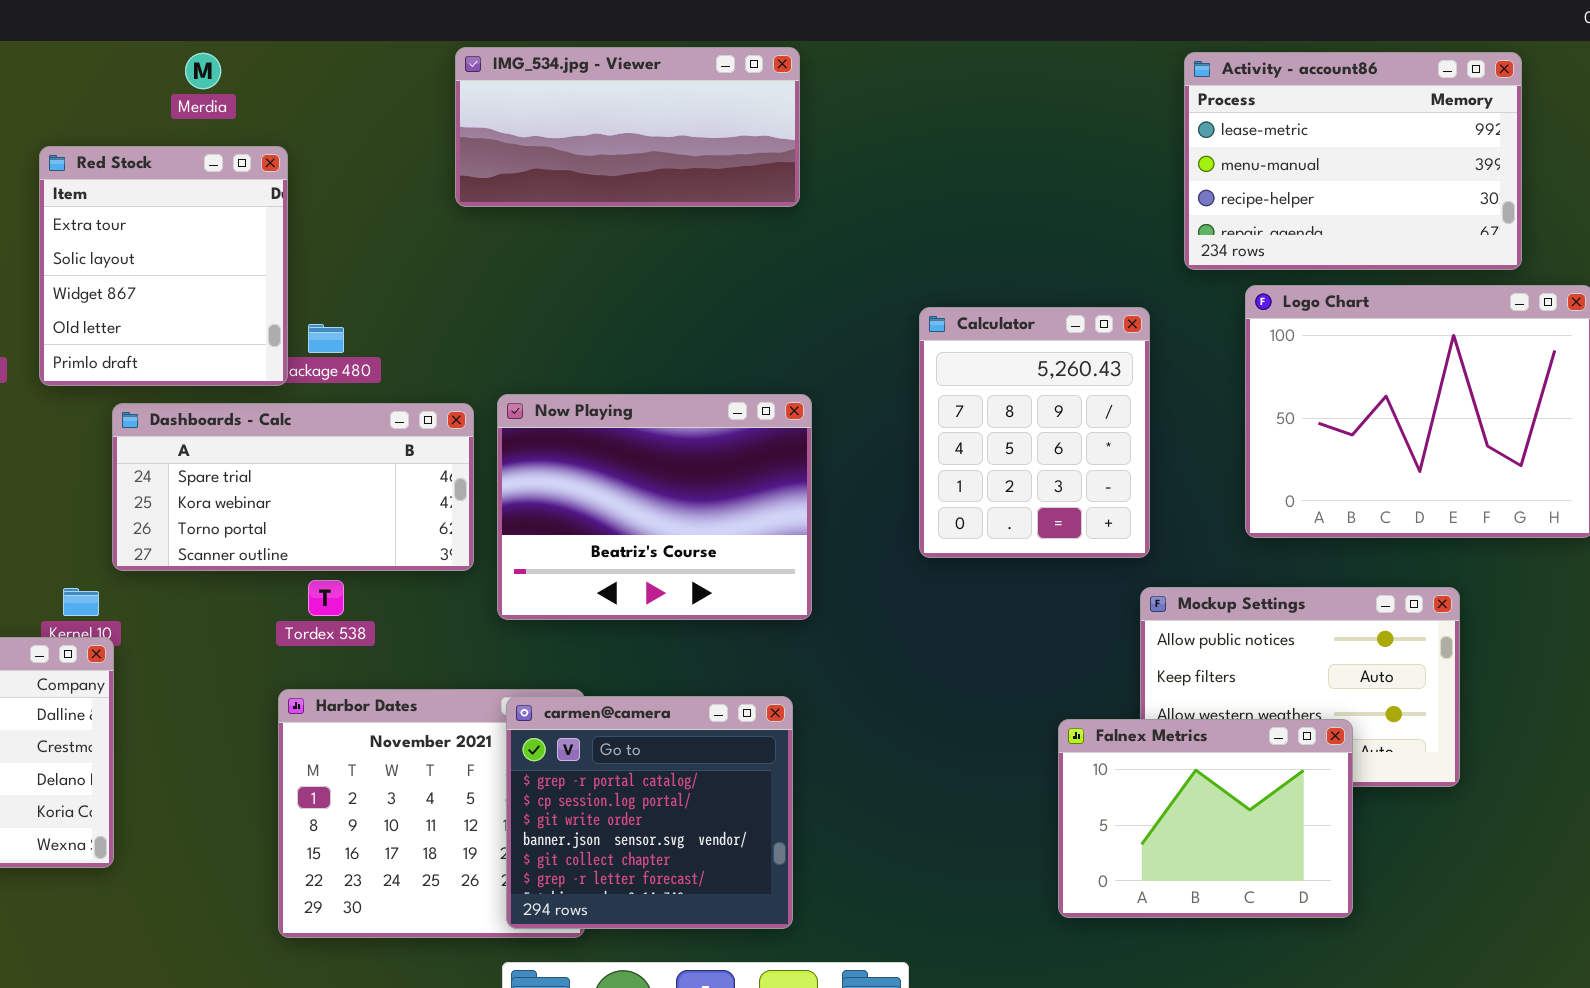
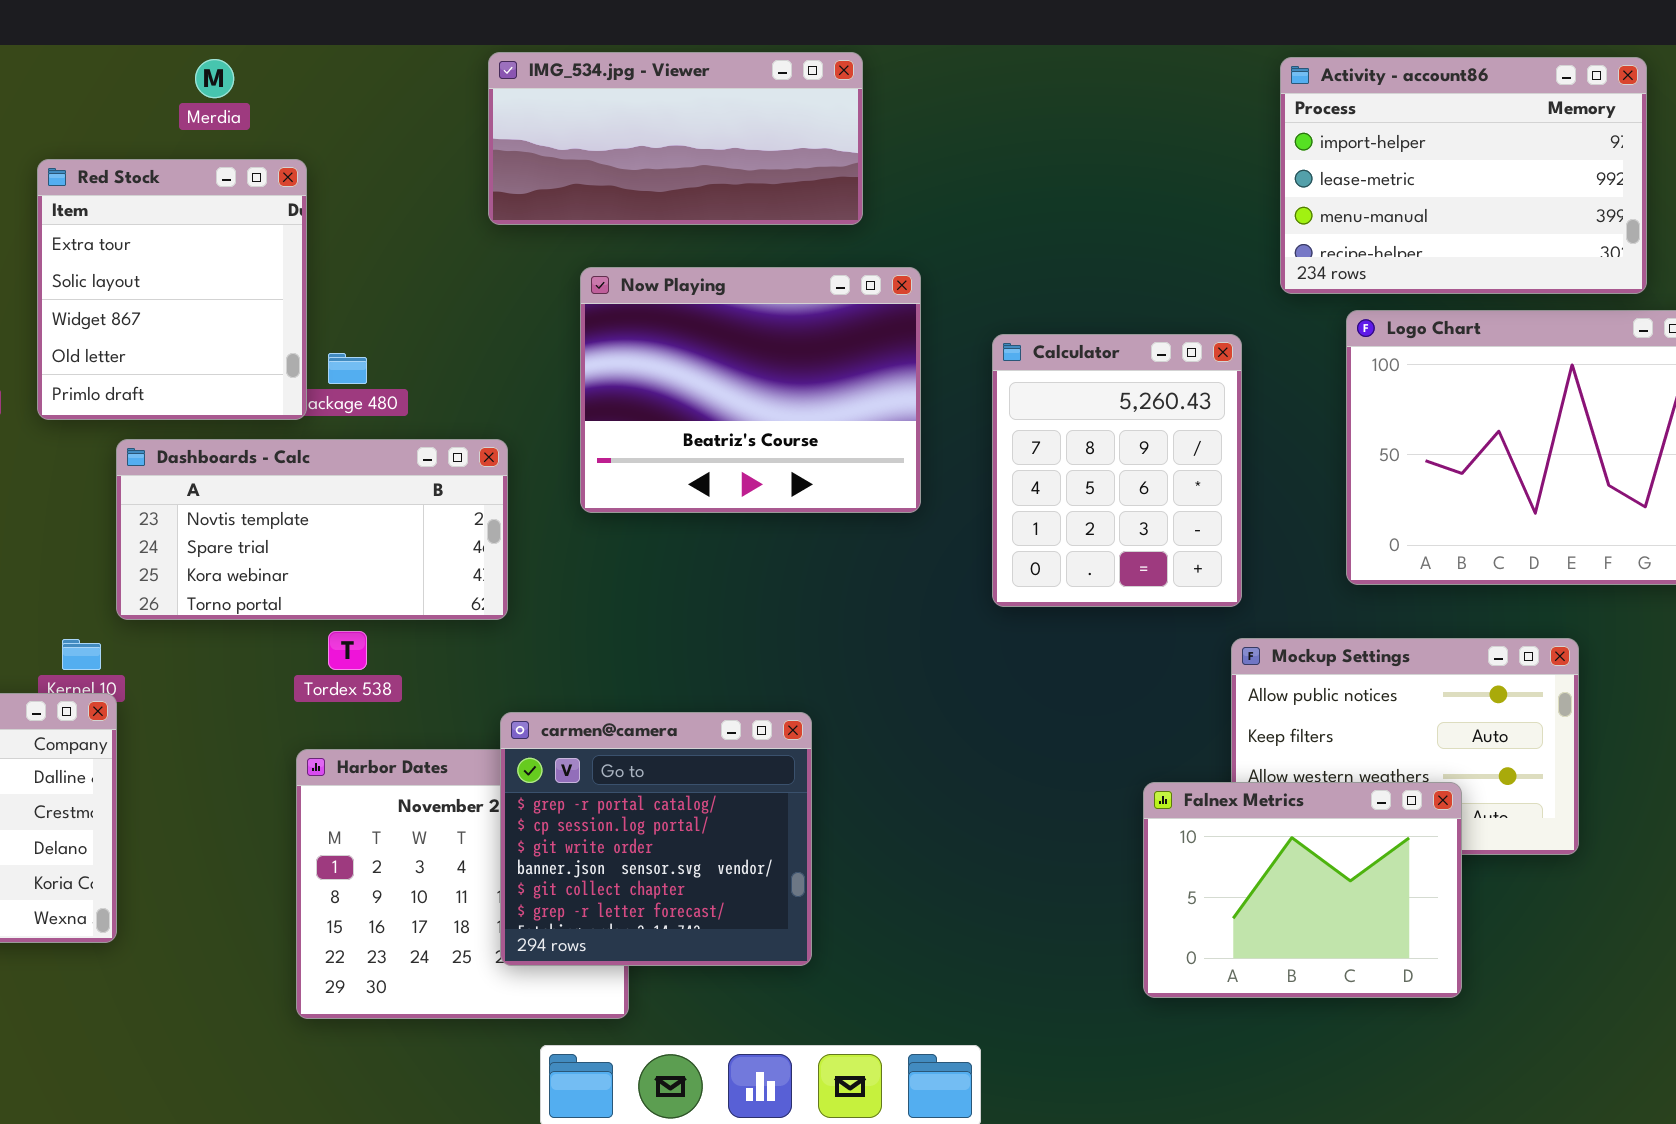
Activity - account86: [1184,52,1522,270] -> [1280,57,1647,294], scrolled up 1 row
Now Playing: [497,394,812,620] -> [580,267,921,513], moved
Dashboards - Calc: [112,403,474,571] -> [116,439,508,620], scrolled up 1 row
carmen@camera: [506,696,793,929] -> [500,712,812,966], moved

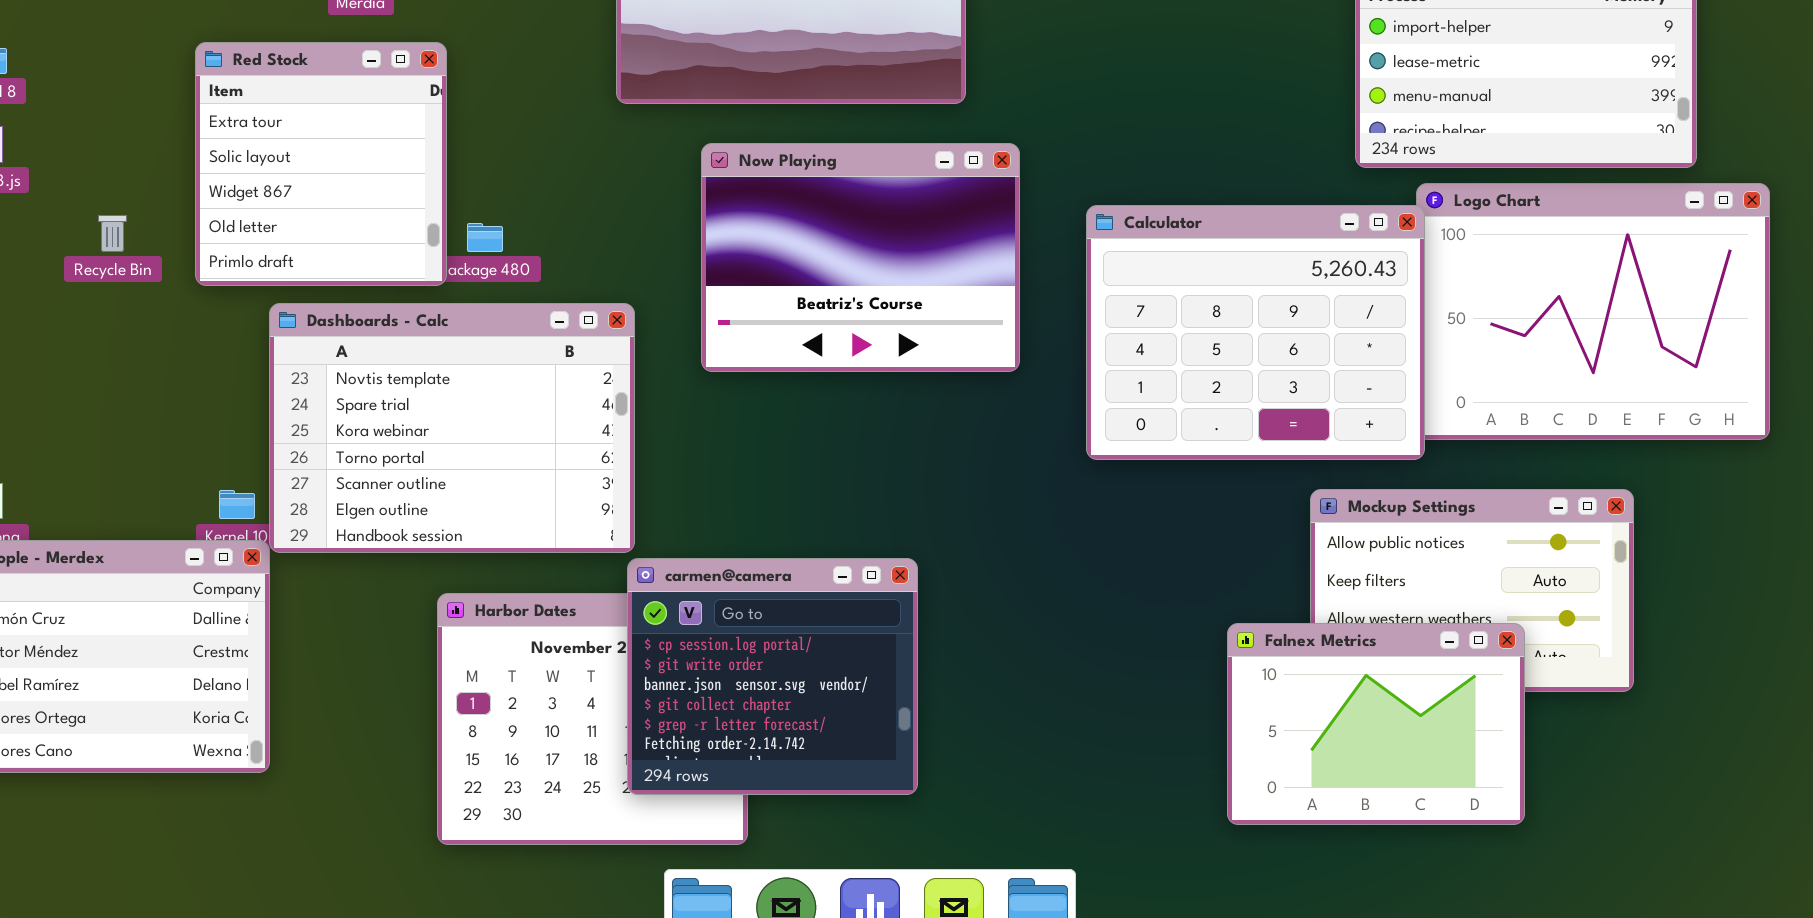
Calculator: [992,334,1242,607] -> [1086,205,1425,460], resized
Dashboards - Calc: [116,439,508,620] -> [269,303,635,553], resized
carmen@camera: [500,712,812,966] -> [627,558,918,795], scrolled down 1 row

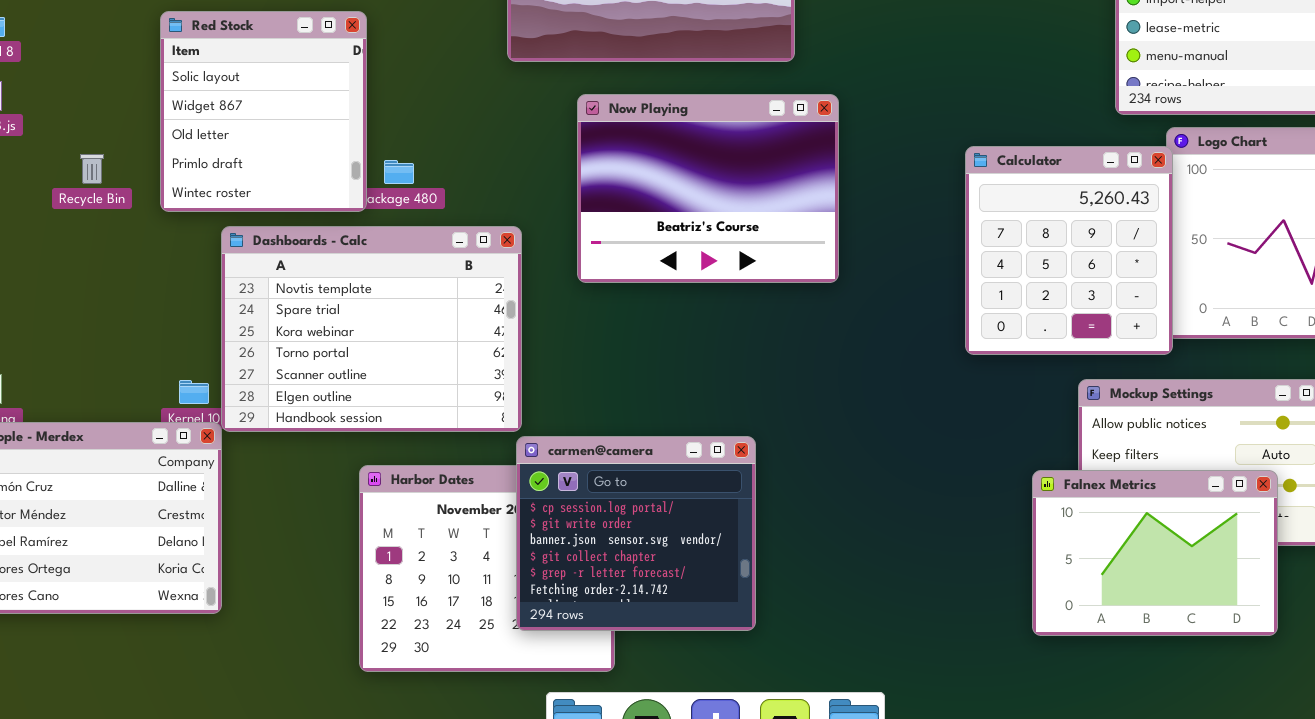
Red Stock: [195,42,447,286] -> [160,11,367,212], scrolled down 1 row
Calculator: [1086,205,1425,460] -> [965,146,1173,355], resized
Falnex Metrics: [1227,623,1525,825] -> [1032,470,1278,636], moved

